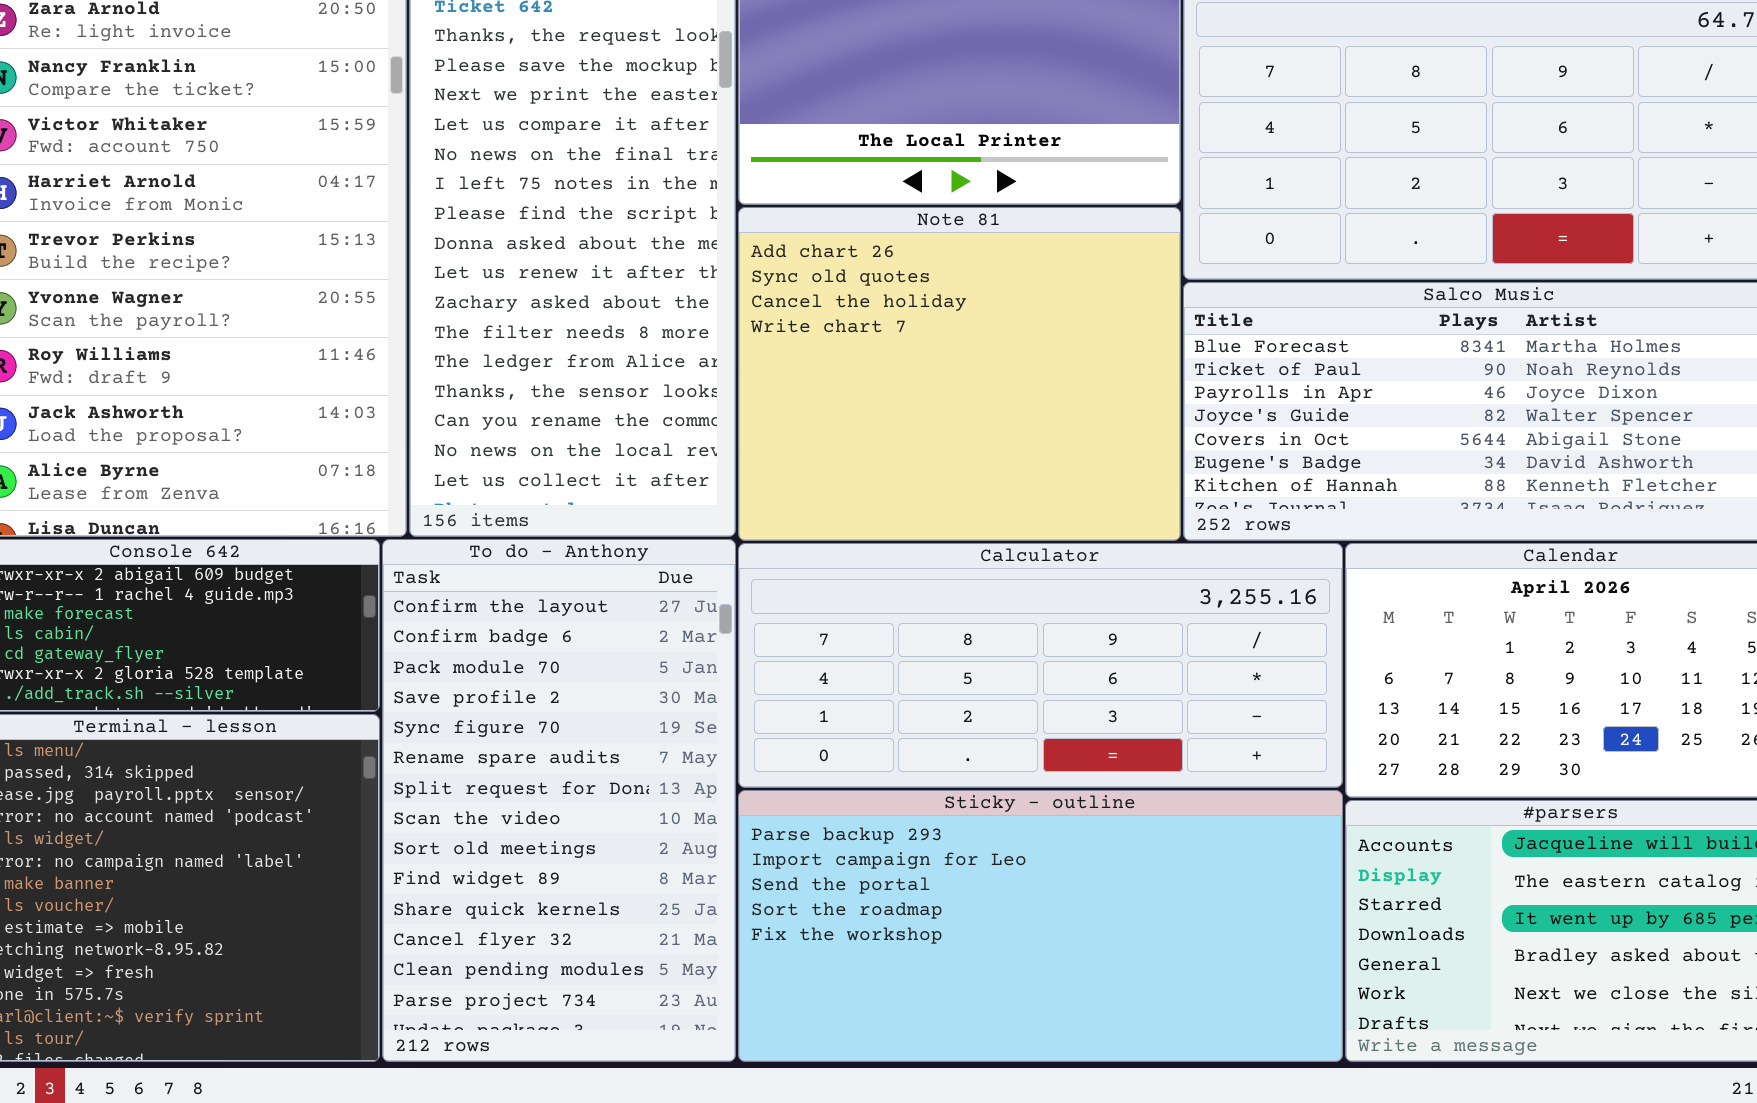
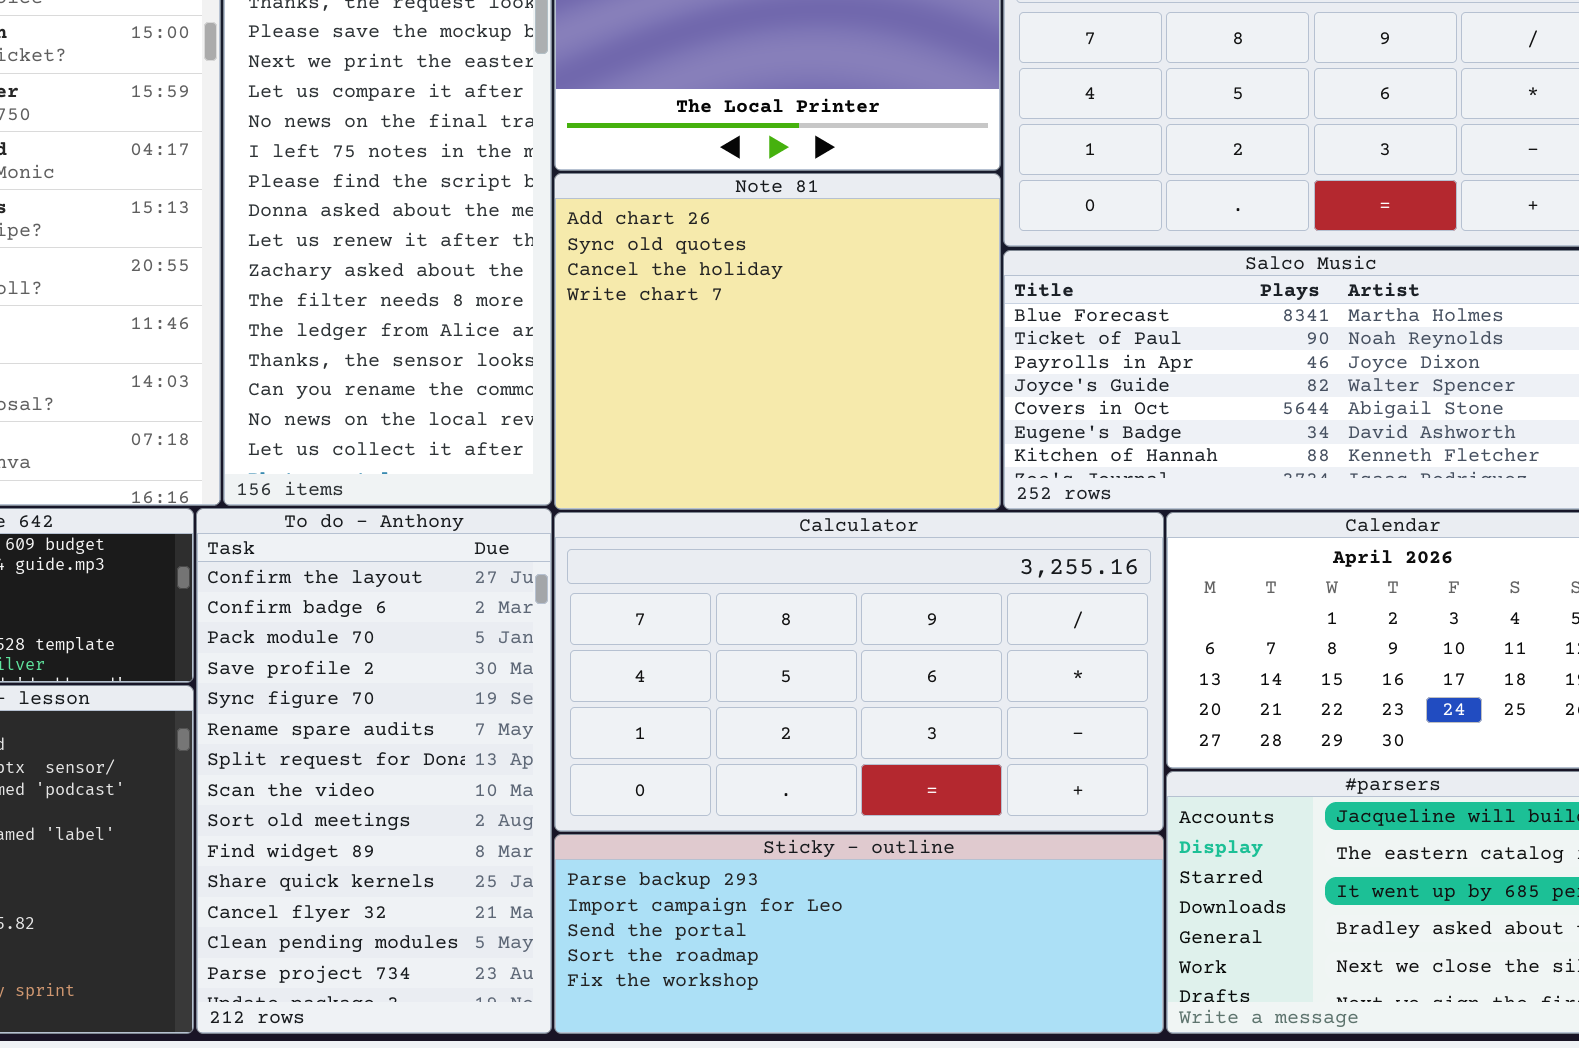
Calculator: [738,543,1343,788] -> [554,512,1164,832], resized
Sticky - outline: [738,790,1343,1062] -> [554,834,1164,1034], resized

